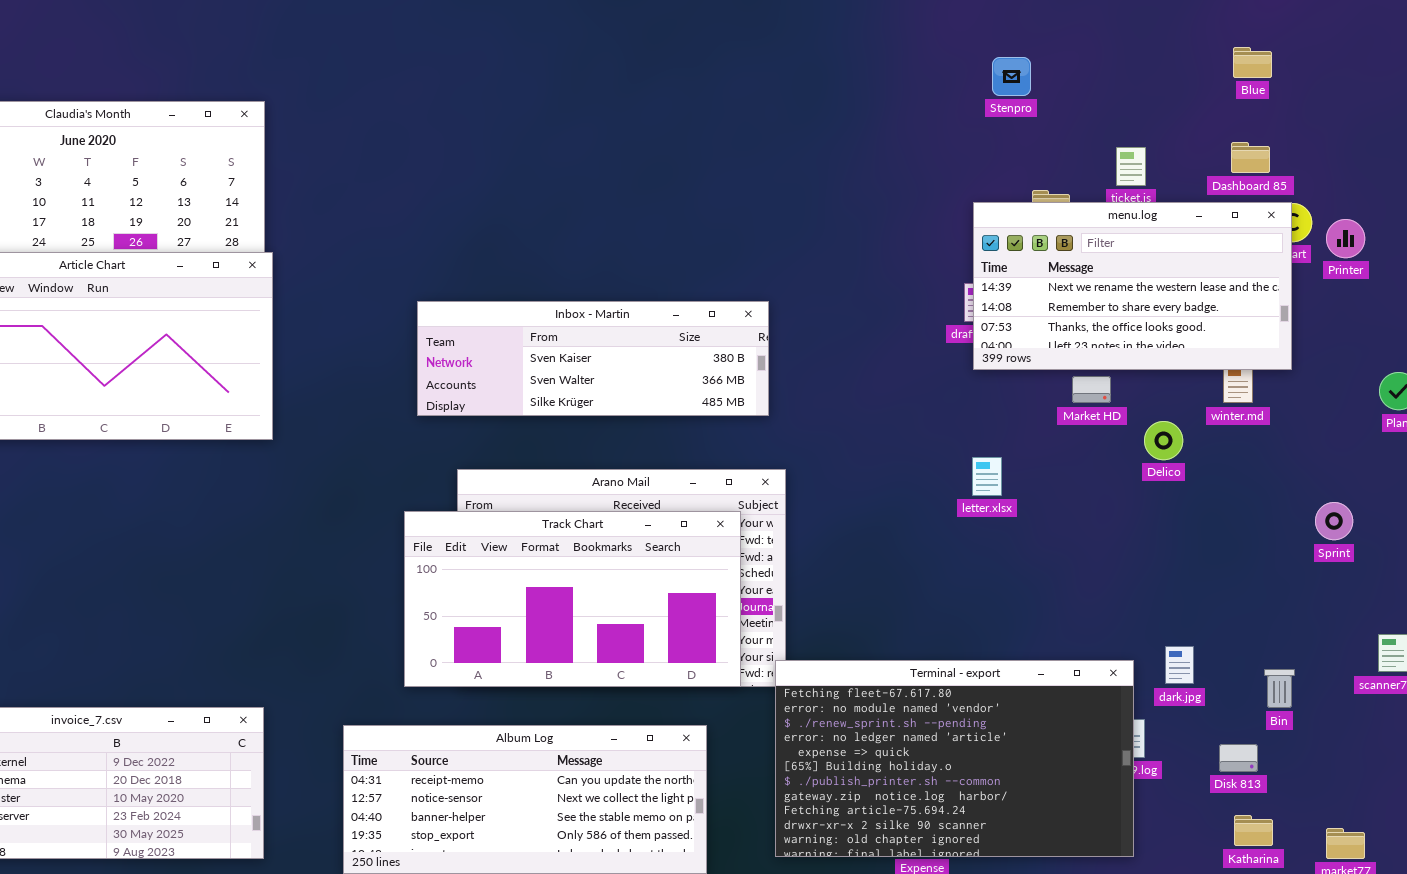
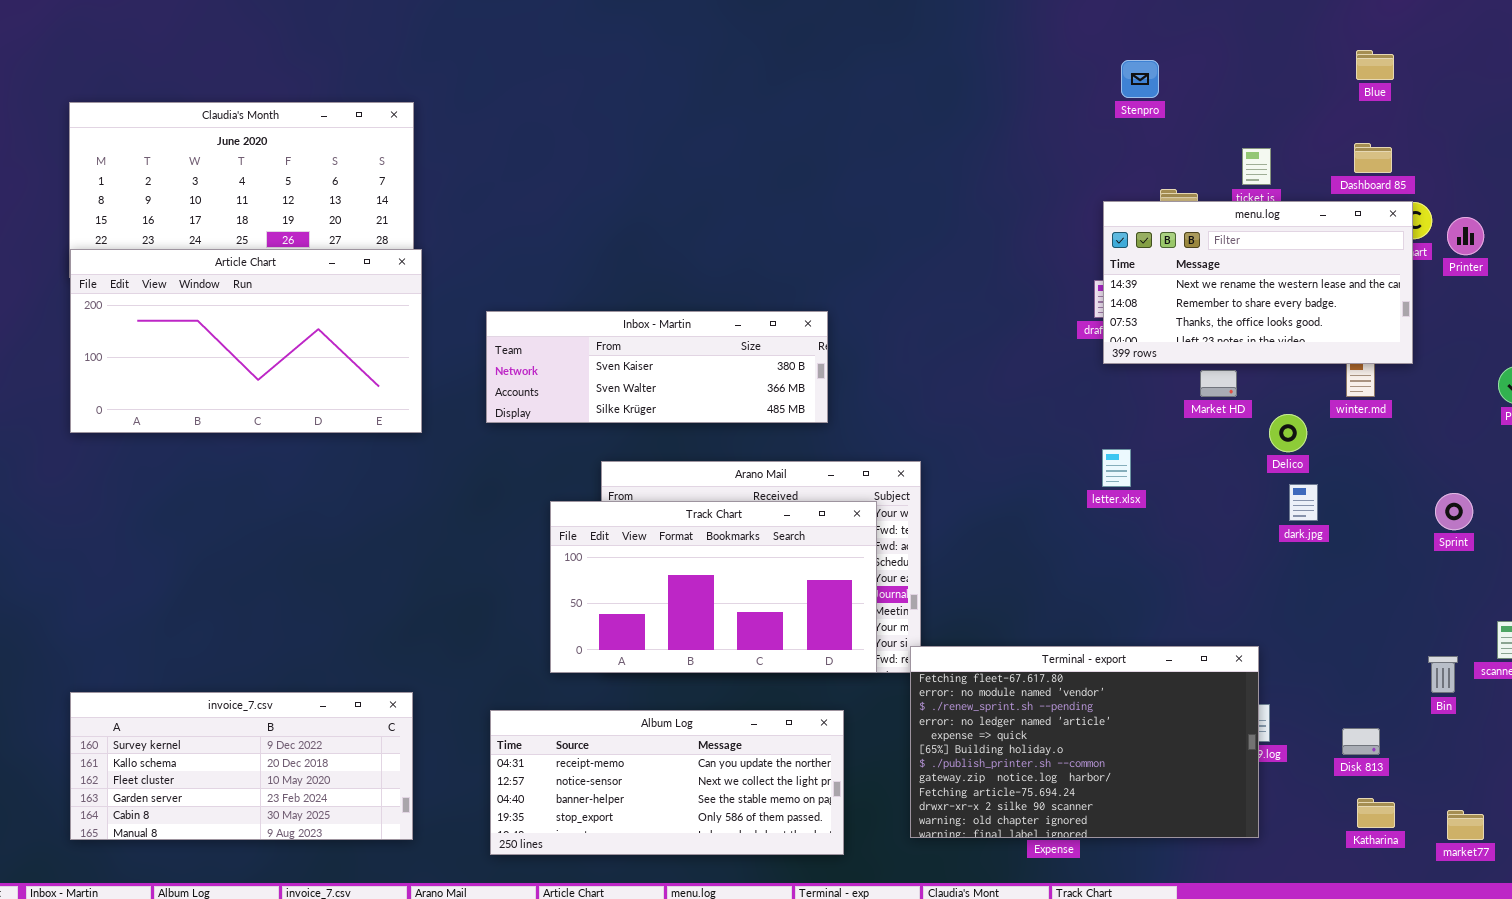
Inbox - Martin: [417,301,769,416] -> [486,311,828,423], moved
dark.jpg: [1165,646,1194,684] -> [1289,484,1318,521], moved
Bin: [1264,669,1295,708] -> [1428,656,1458,693], moved

